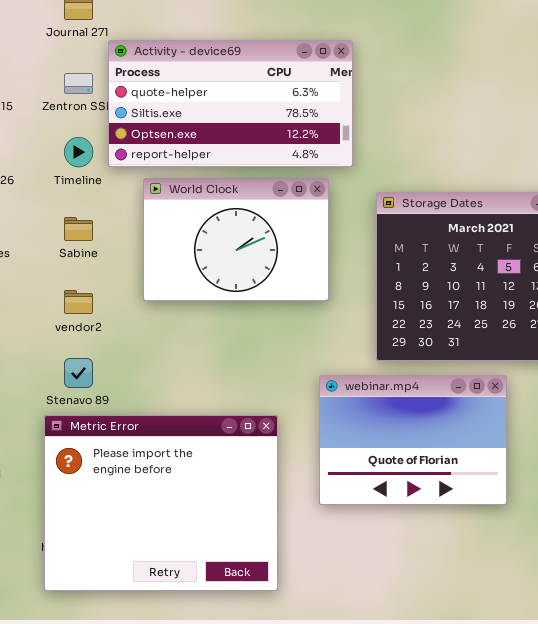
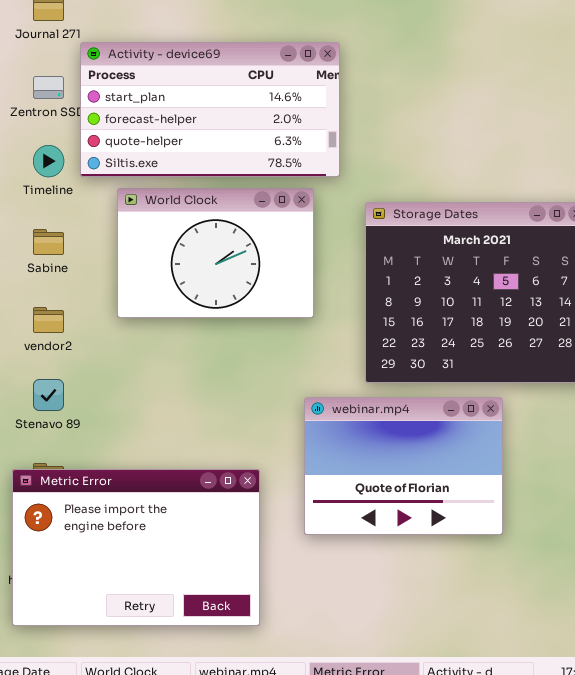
Activity - device69: [108,40,353,167] -> [80,42,340,177], scrolled up 2 rows
Metric Error: [44,415,278,591] -> [12,469,260,626], resized

